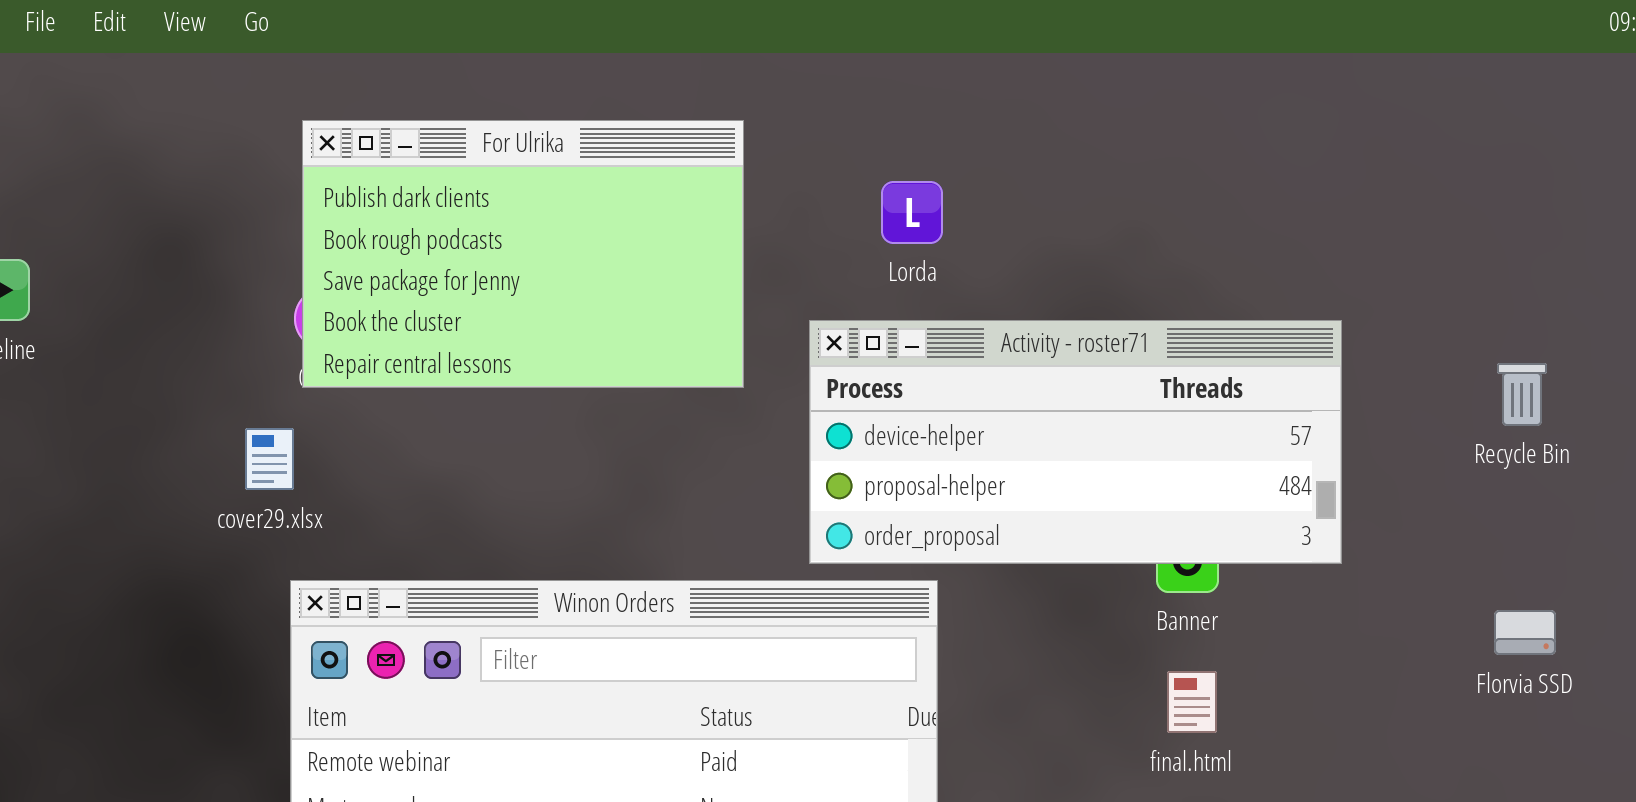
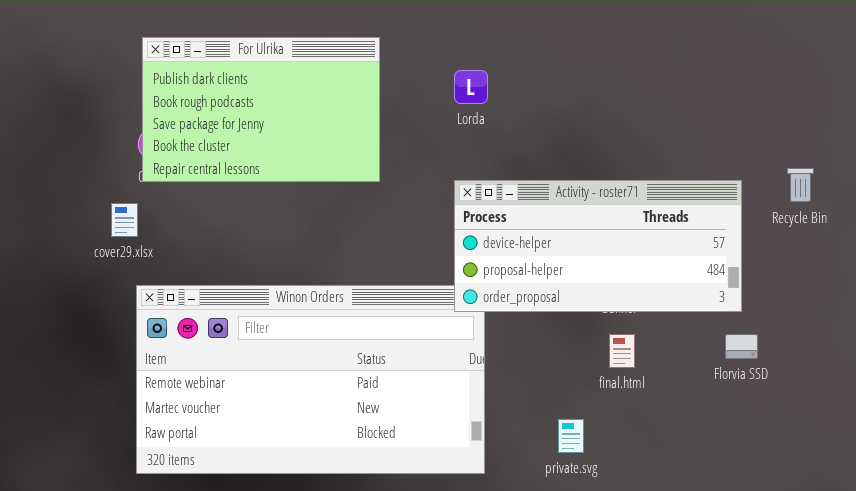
Activity - roster71: [809,320,1342,564] -> [454,180,742,312], moved
Florvia SSD: [1494,610,1556,655] -> [725,334,758,359], moved

